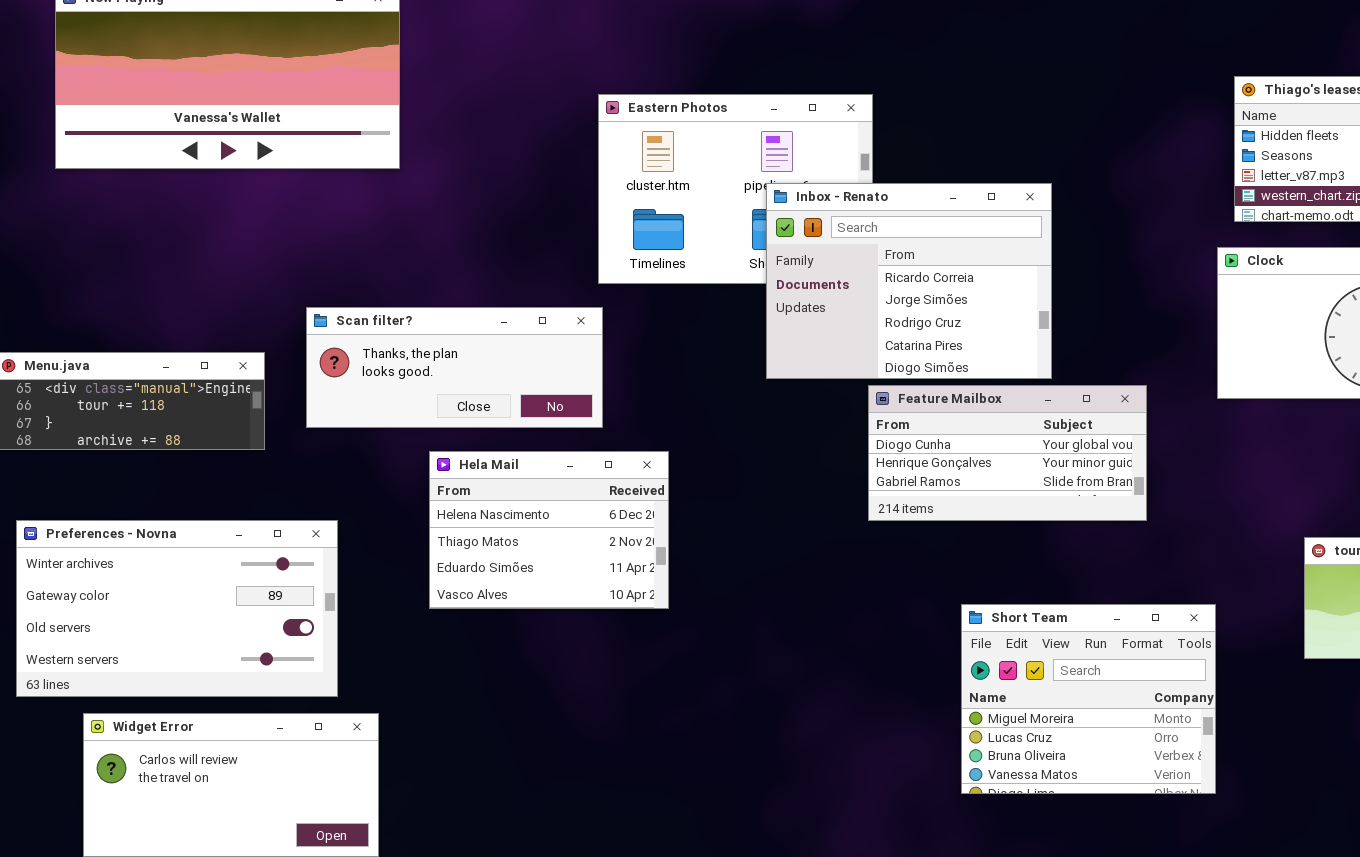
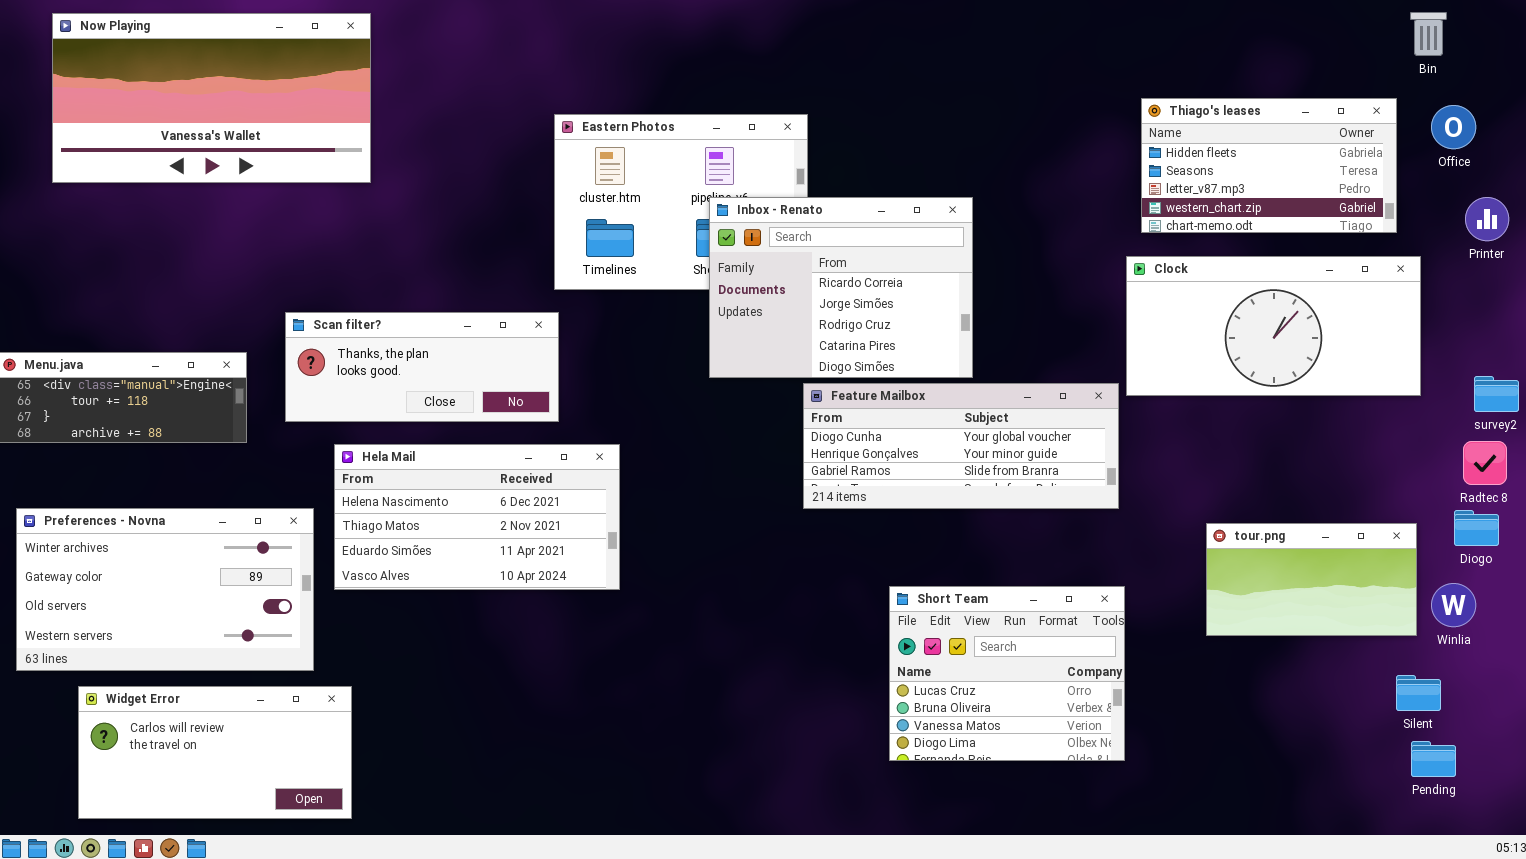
Feature Mailbox: [868,385,1147,521] -> [803,383,1119,509], resized
Hela Mail: [429,451,669,609] -> [334,444,620,590], resized
Short Team: [961,604,1216,794] -> [889,586,1125,761], scrolled down 1 row

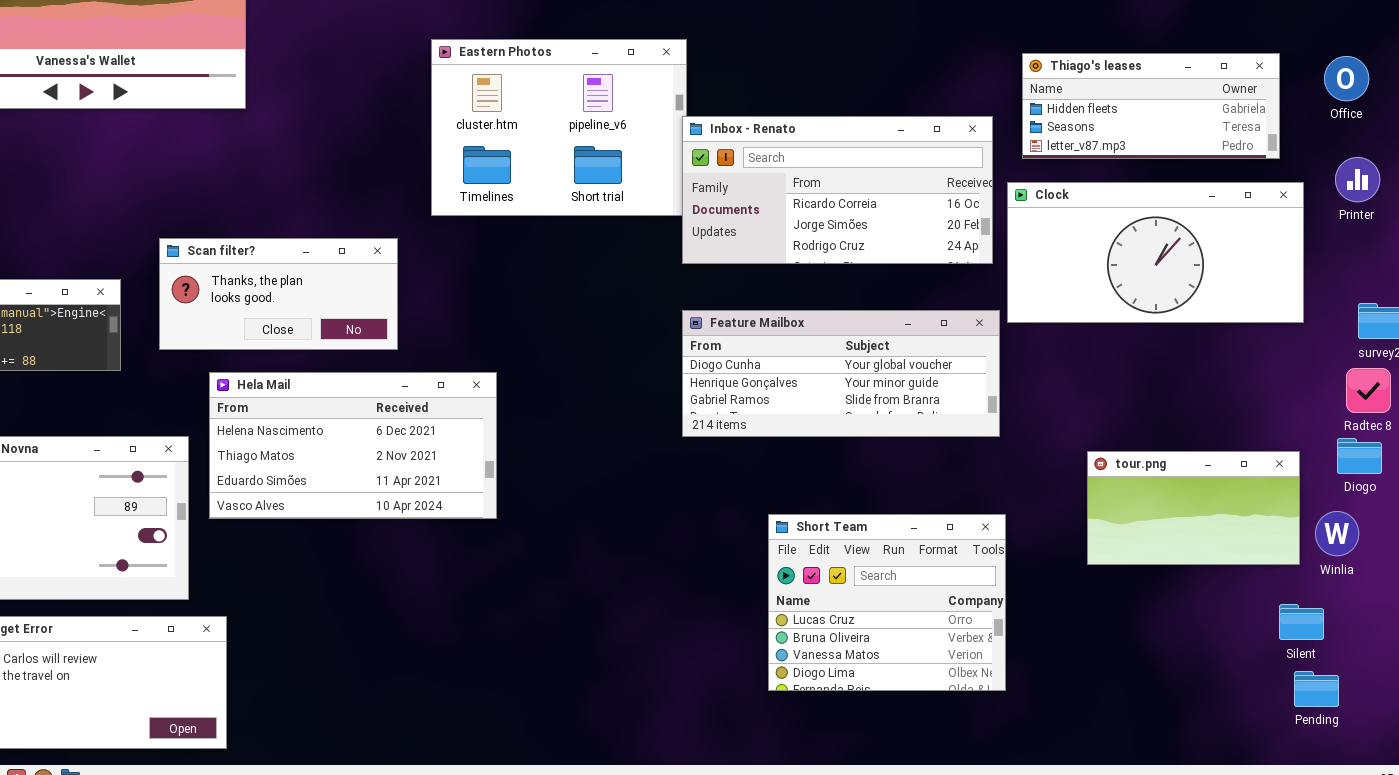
Thiago's leases: [1141,98,1397,233] -> [1022,53,1280,159], resized
Office: [1431,105,1476,149] -> [1324,56,1369,101], moved
Inbox - Renato: [709,197,973,378] -> [682,116,993,264], moved, resized
Printer: [1465,197,1509,241] -> [1335,157,1380,202], moved
Scan filter?: [285,312,559,422] -> [159,238,398,350], resized

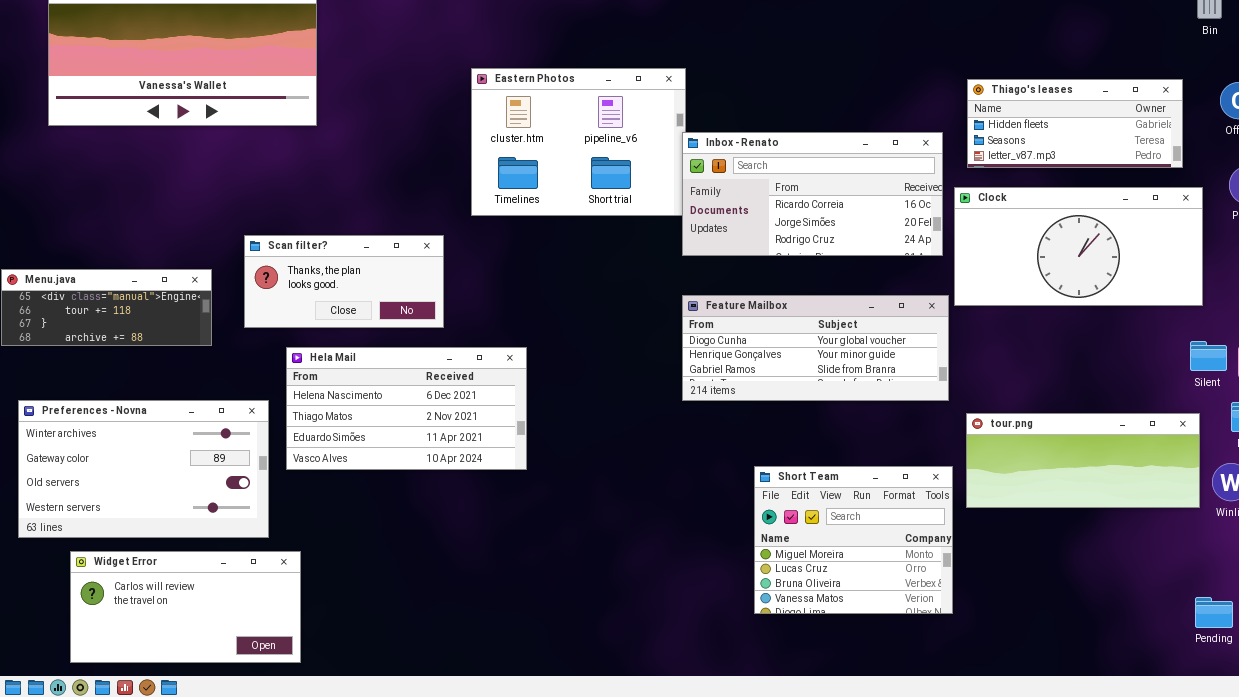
tour.png: [1087,451,1300,565] -> [966,413,1200,508], resized
Short Team: [768,514,1006,691] -> [754,466,953,614], scrolled up 1 row
Silent: [1279,604,1324,640] -> [1190,341,1227,371], moved

